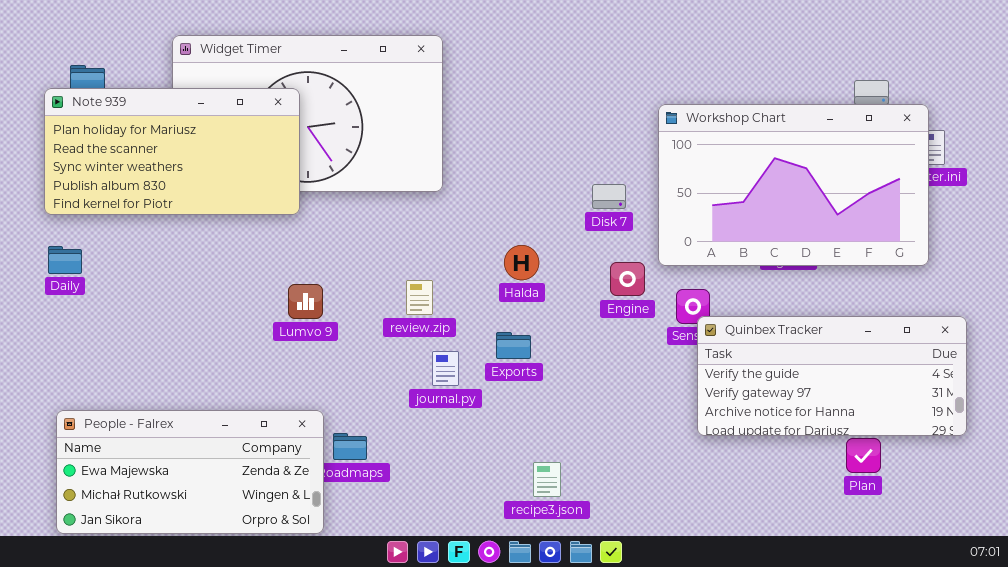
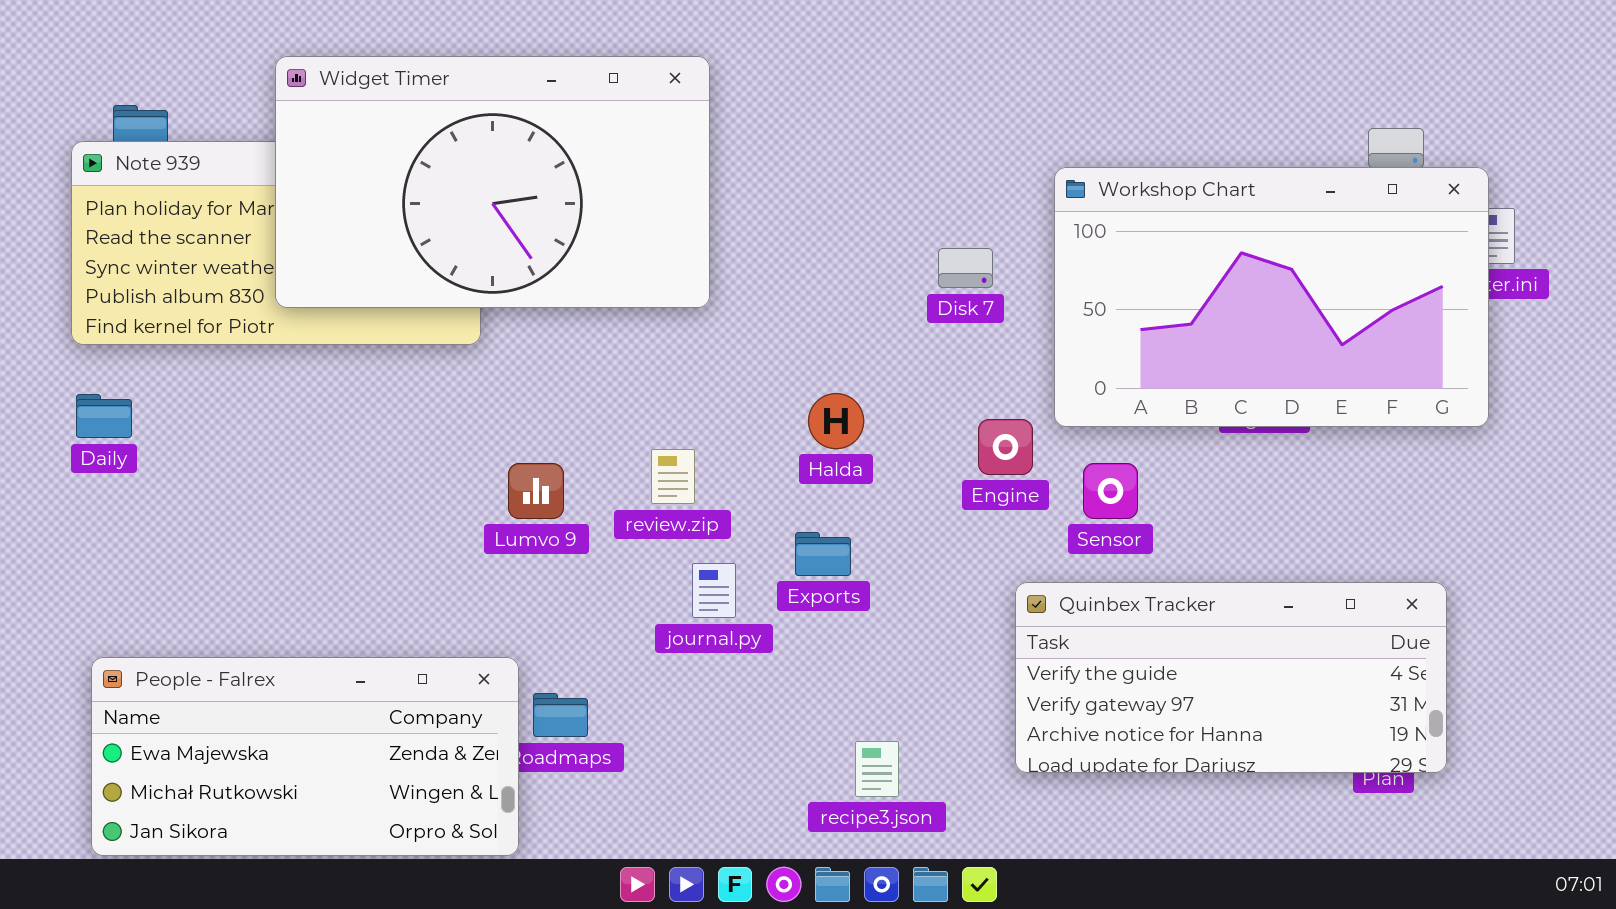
Widget Timer: [172,35,443,192] -> [275,56,710,308], raised
Disk 7: [592,184,626,209] -> [938,248,993,288], moved
Lumvo 9: [288,284,323,319] -> [508,463,564,519], moved
Quinbex Tracker: [697,316,967,436] -> [1015,582,1447,773], moved

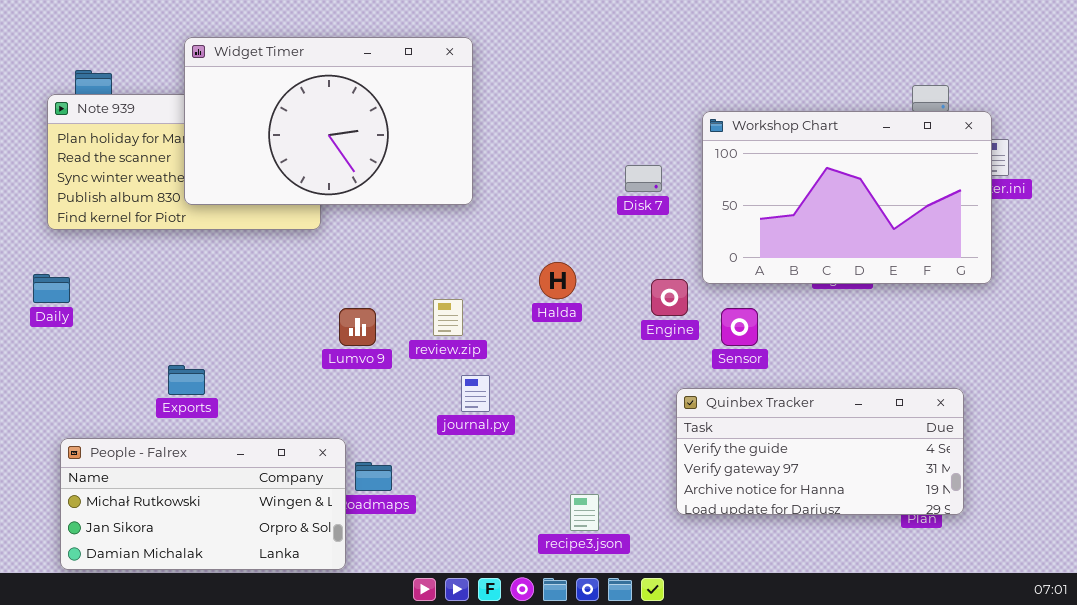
Daily: [76,394,132,438] -> [33,274,70,303], moved
Exports: [795,532,851,576] -> [168,365,205,395], moved
People - Falrex: [91,657,519,856] -> [60,438,346,570], scrolled down 1 row

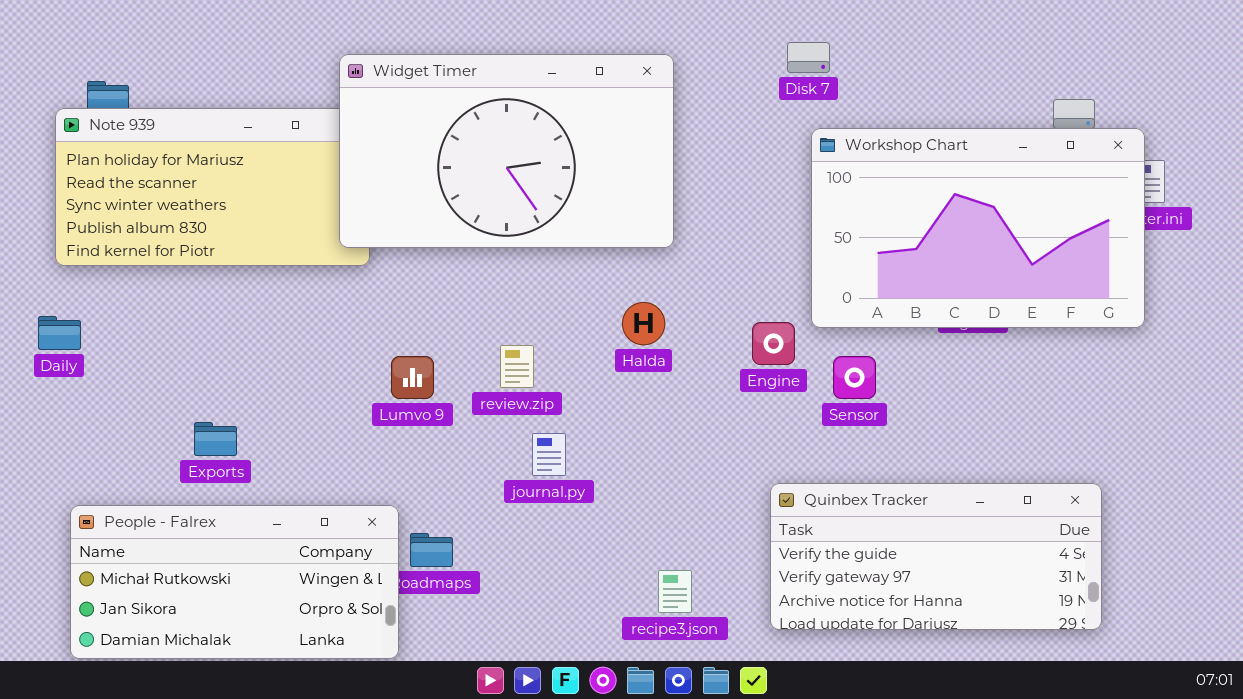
Widget Timer: [184,37,473,205] -> [339,54,674,248], moved
Disk 7: [625,165,662,192] -> [787,42,830,73], moved
Quinbex Tracker: [676,388,964,515] -> [770,483,1102,630], moved

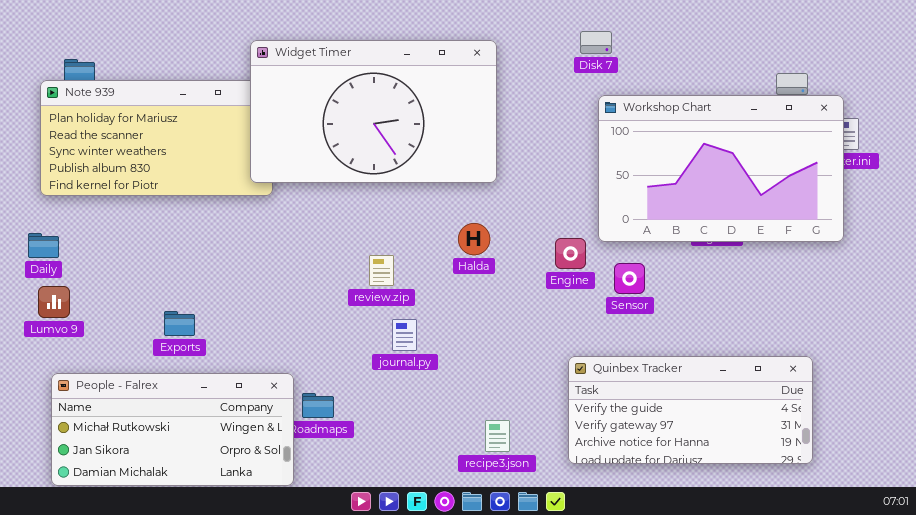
Lumvo 9: [391,356,434,399] -> [38,286,70,318], moved
Exports: [194,422,237,456] -> [164,311,195,336], moved

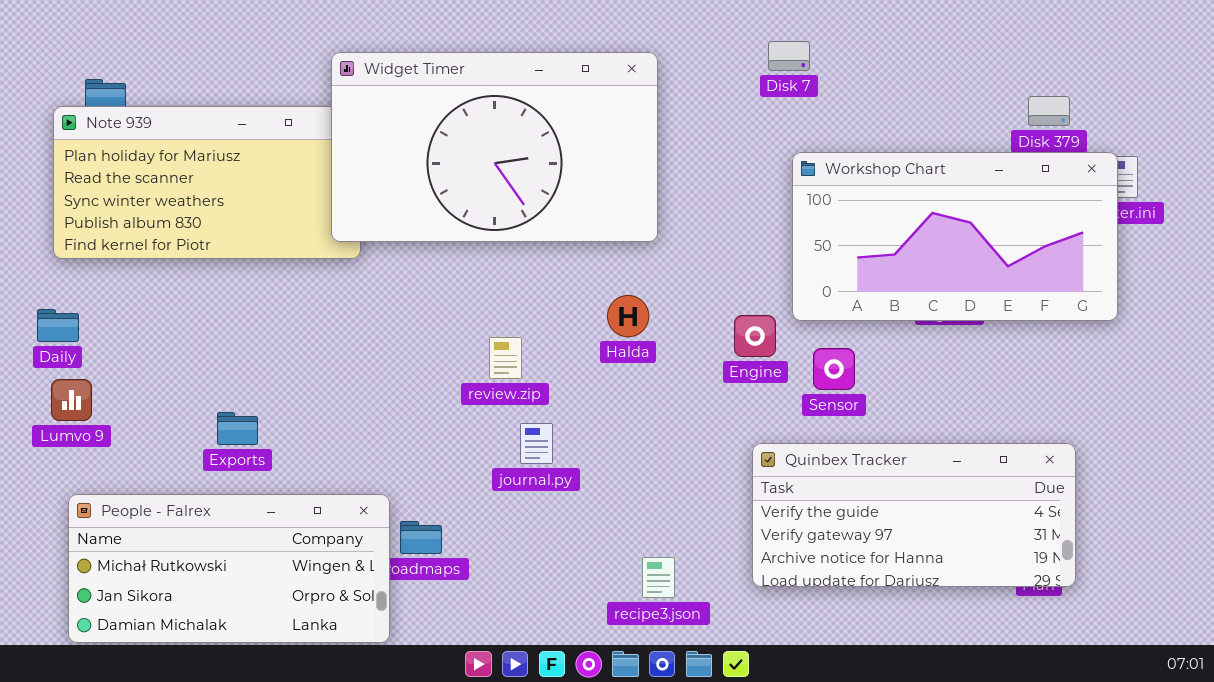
Workshop Chart: [598,95,844,242] -> [792,152,1118,321], resized
Quinbex Tracker: [568,356,813,464] -> [752,443,1076,587], moved

